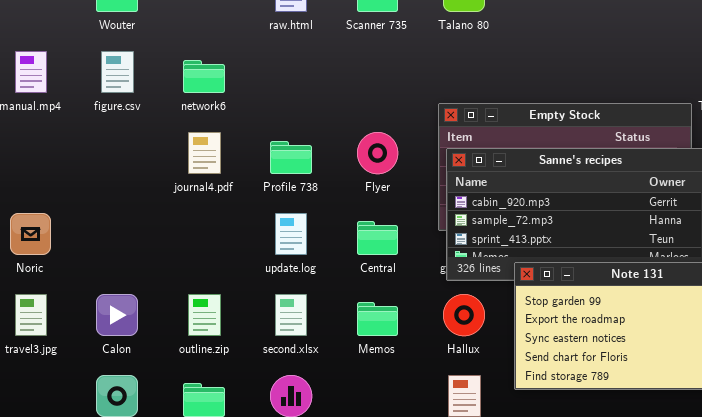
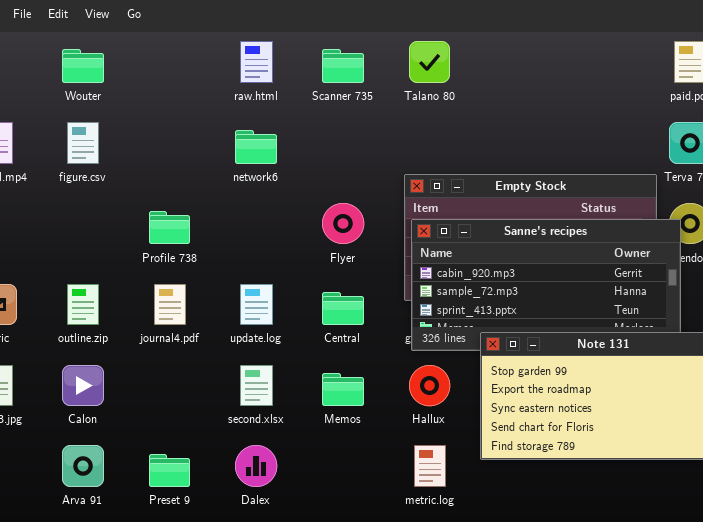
network6: [183,60,225,93] -> [235,130,277,164], moved
journal4.pdf: [188,132,221,174] -> [154,284,186,325], moved
Profile 738: [270,141,312,174] -> [149,211,190,244], moved
outline.zip: [188,294,221,336] -> [67,284,99,325], moved

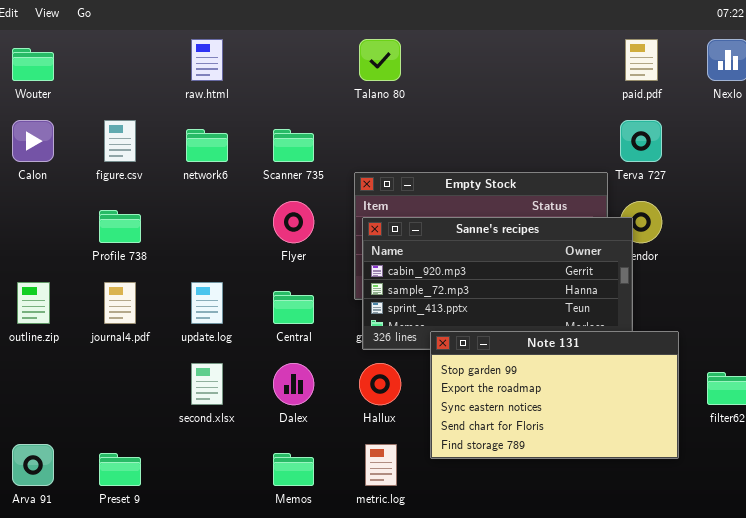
Scanner 735: [322,49,364,83] -> [273,129,314,162], moved
figure.csv: [67,122,99,164] -> [104,120,136,162], moved
Calon: [62,365,104,406] -> [12,120,54,162], moved
Memos: [322,373,364,406] -> [273,453,314,486], moved
Dalex: [235,445,277,487] -> [273,363,314,405], moved

